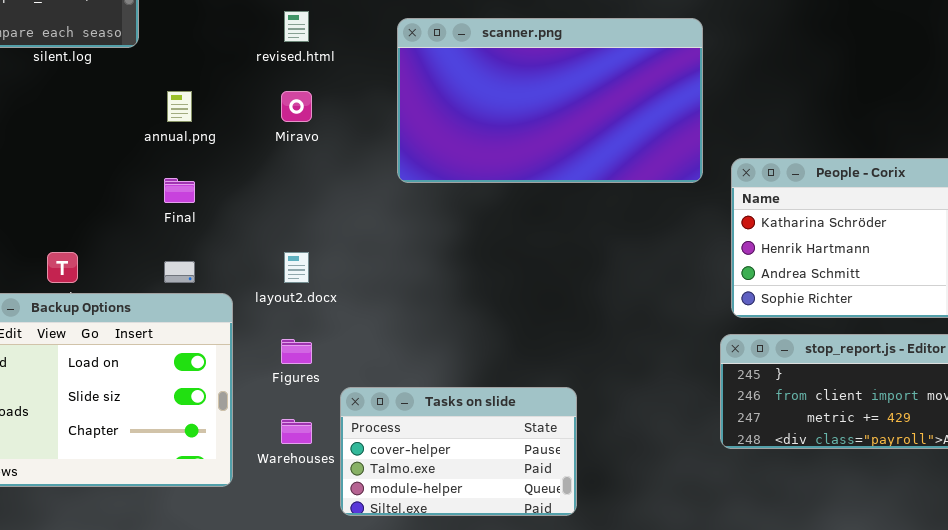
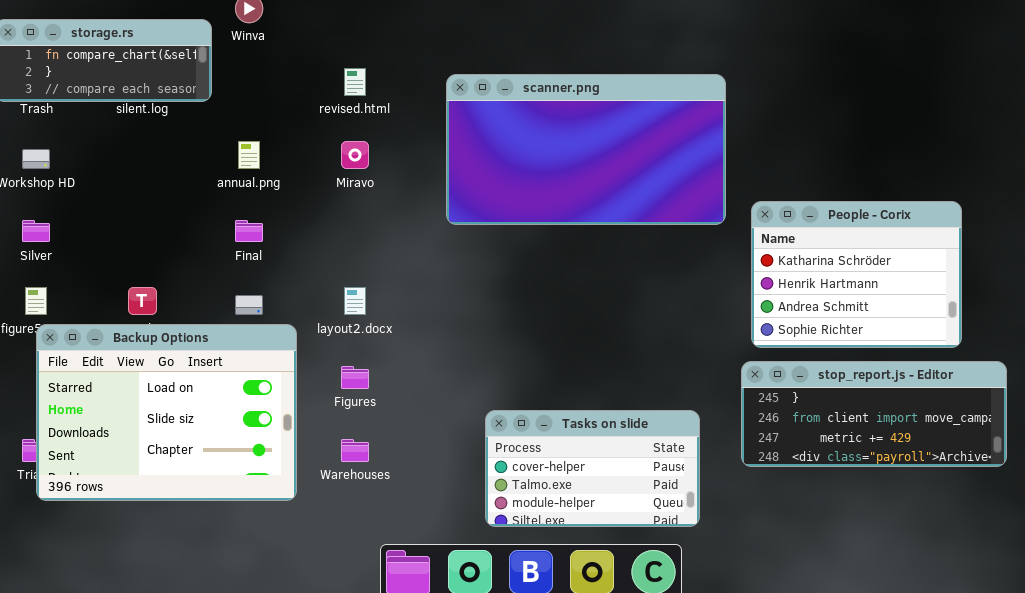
Tasks on slide: [340,387,577,516] -> [485,410,700,527], moved

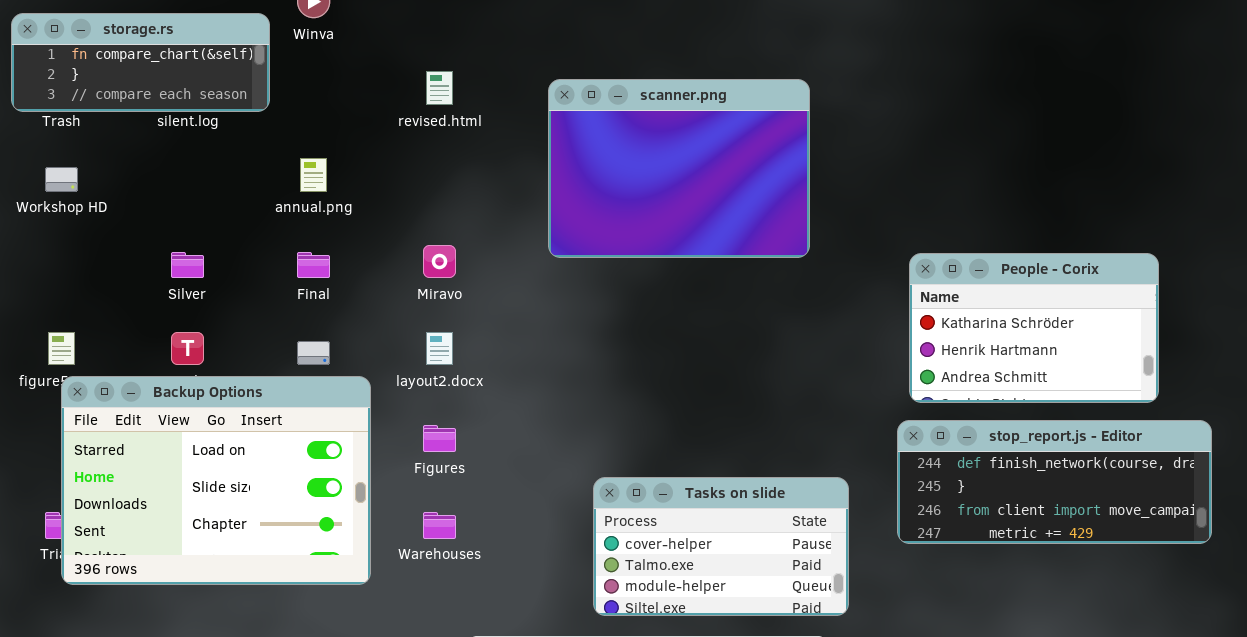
scanner.png: [446,74,726,225] -> [548,79,810,258], resized
Miravo: [341,141,369,169] -> [423,245,456,278], moved
People - Corix: [751,201,962,348] -> [909,253,1159,403], resized
Silver: [22,220,50,242] -> [171,252,204,278], moved
stop_report.js - Editor: [741,361,1007,467] -> [897,420,1212,544], scrolled up 1 row

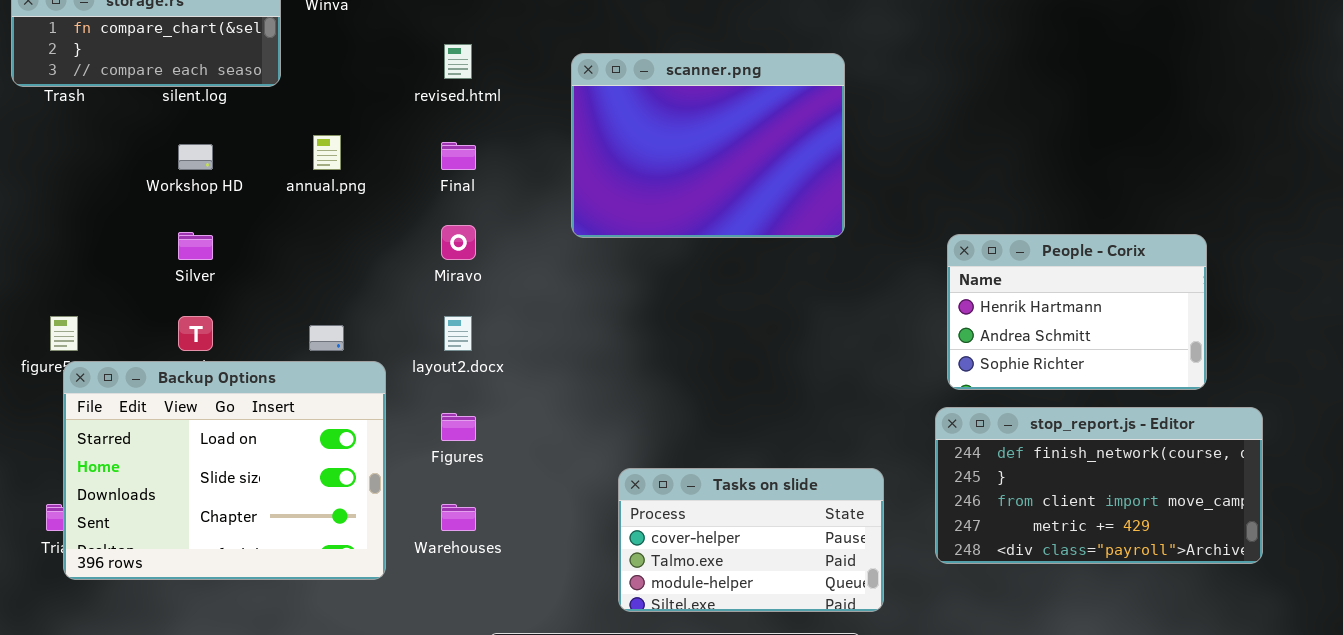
Workshop HD: [45,167,78,192] -> [178,144,213,170], moved
Final: [297,252,330,278] -> [441,142,476,170], moved
People - Corix: [909,253,1159,403] -> [947,234,1207,390], scrolled down 1 row
stop_report.js - Editor: [897,420,1212,544] -> [935,407,1263,564], resized

